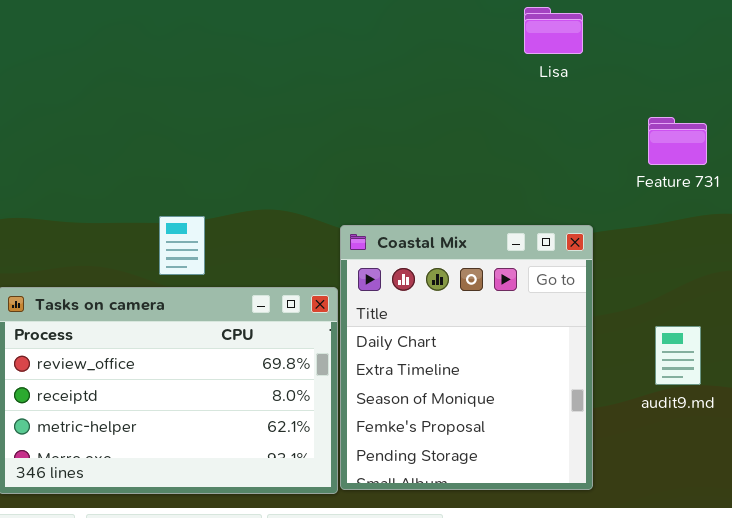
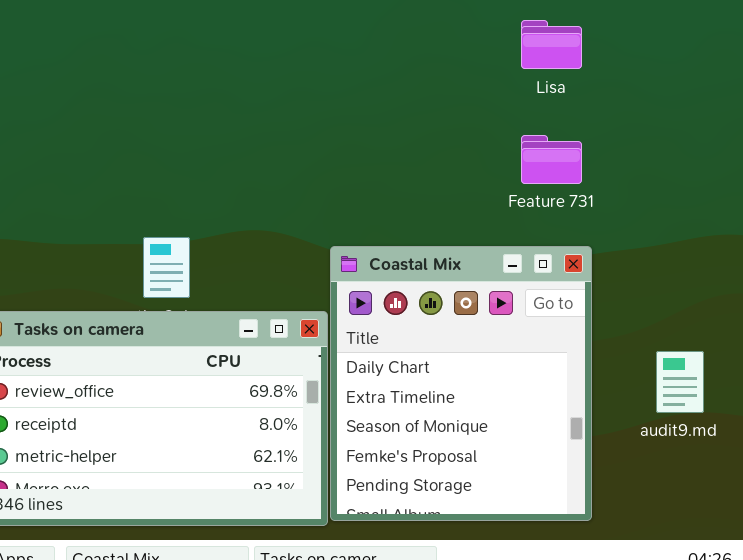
Feature 731: [648,117,707,165] -> [521,135,582,184], moved

